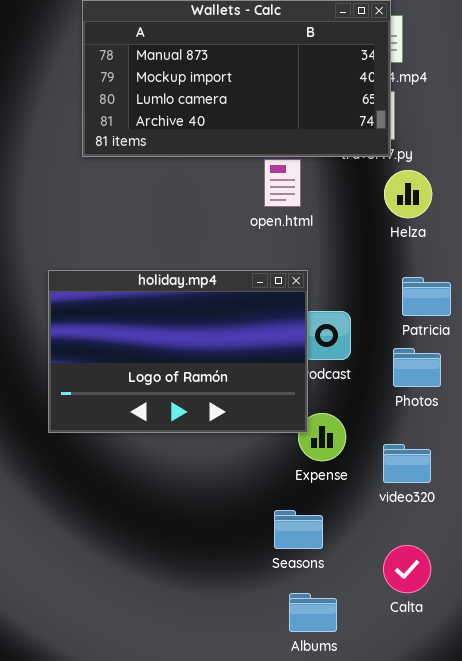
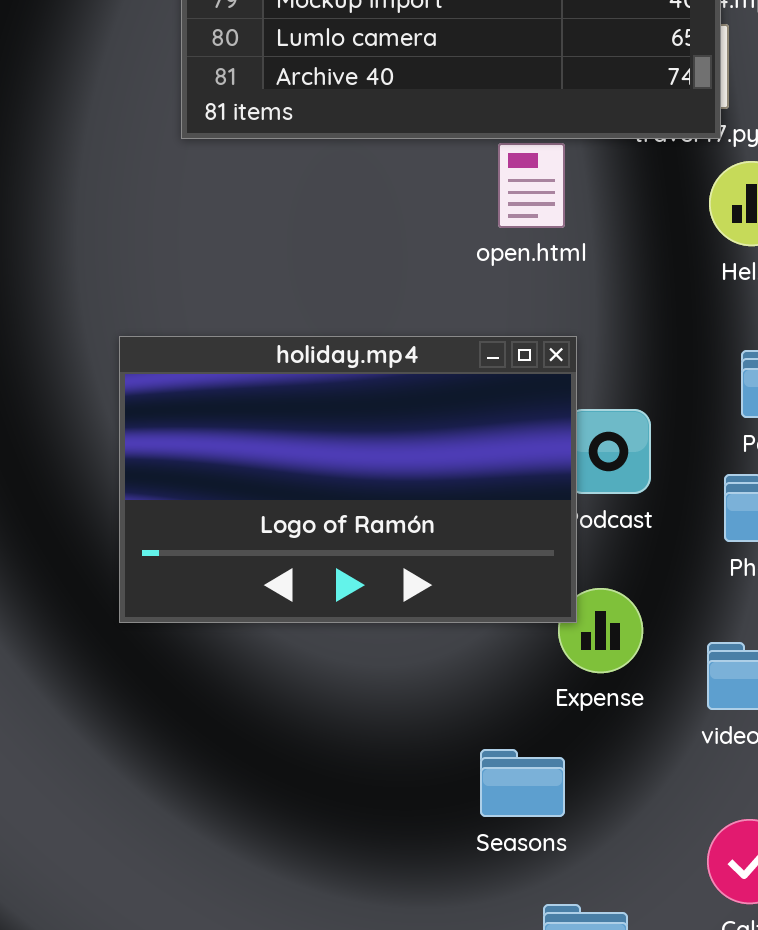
Seasons: [274,510,323,549] -> [480,749,565,817], moved

